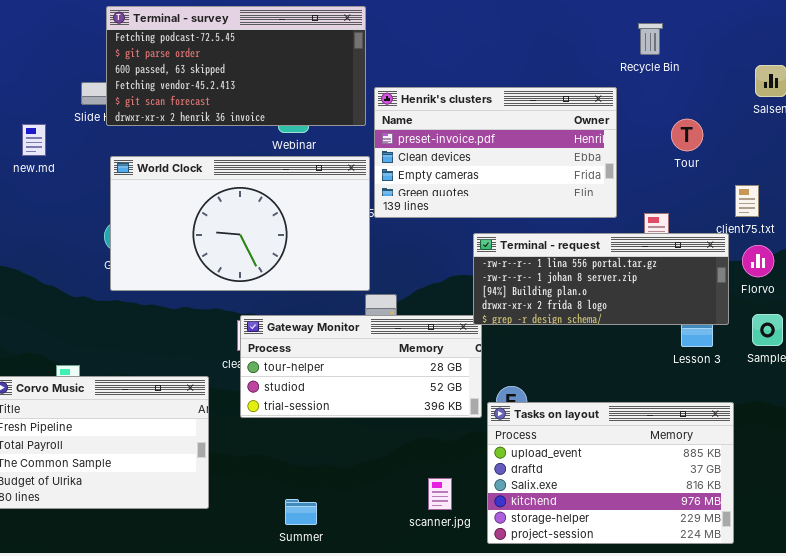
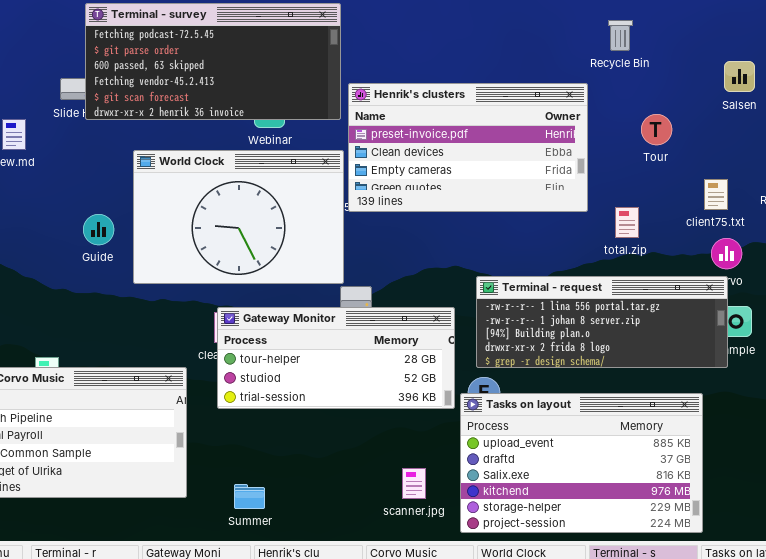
World Clock: [110,156,370,291] -> [133,150,344,284], resized
Terminal - request: [473,233,729,325] -> [476,276,728,368], moved
Summer: [285,499,317,525] -> [234,484,265,509], moved

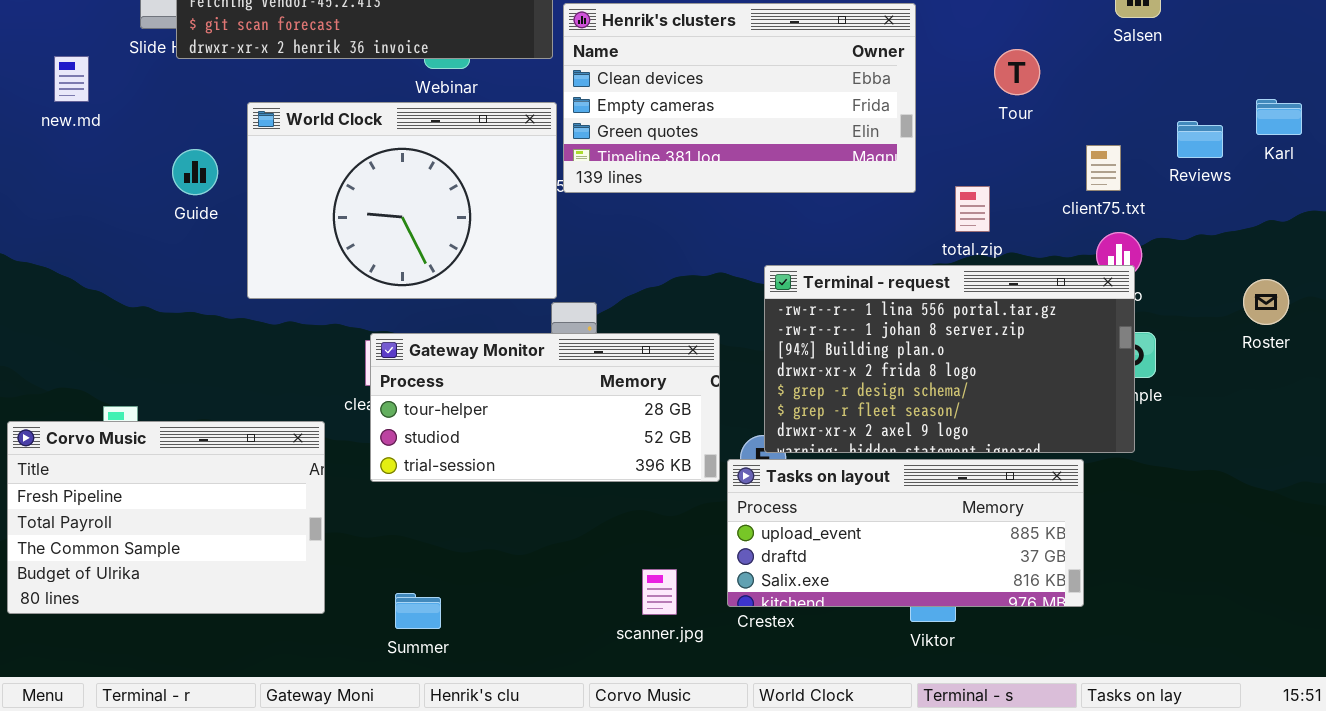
Henrik's clusters: [348,83,588,212] -> [563,3,916,193], scrolled down 1 row
Guide: [83,214,114,245] -> [172,149,218,195], moved
Terminal - request: [476,276,728,368] -> [764,265,1135,453], moved, resized
Tasks on layout: [460,393,703,533] -> [727,459,1084,607], resized

